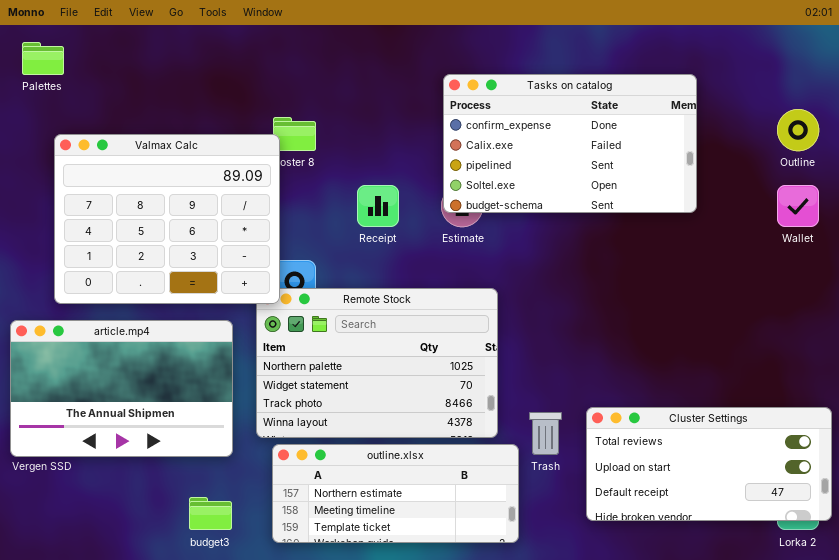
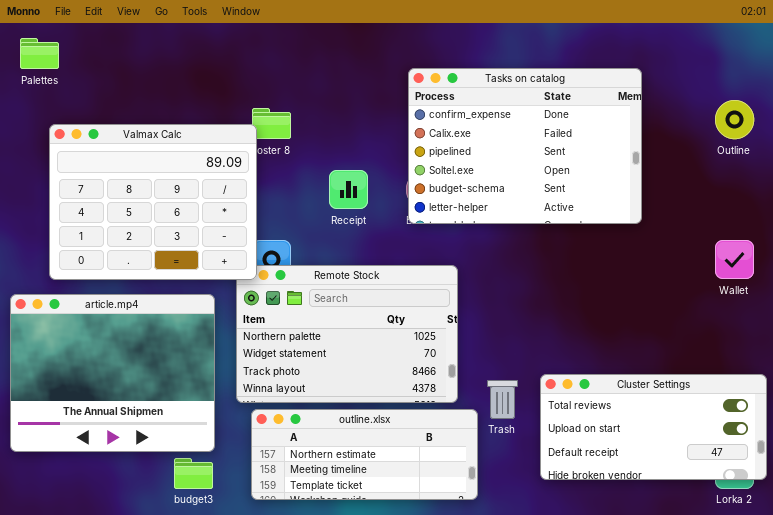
Tasks on catalog: [443,74,697,213] -> [408,68,642,224], resized
Wallet: [777,185,819,227] -> [715,240,754,279], moved
article.mp4: [10,320,233,457] -> [10,294,215,452], resized

